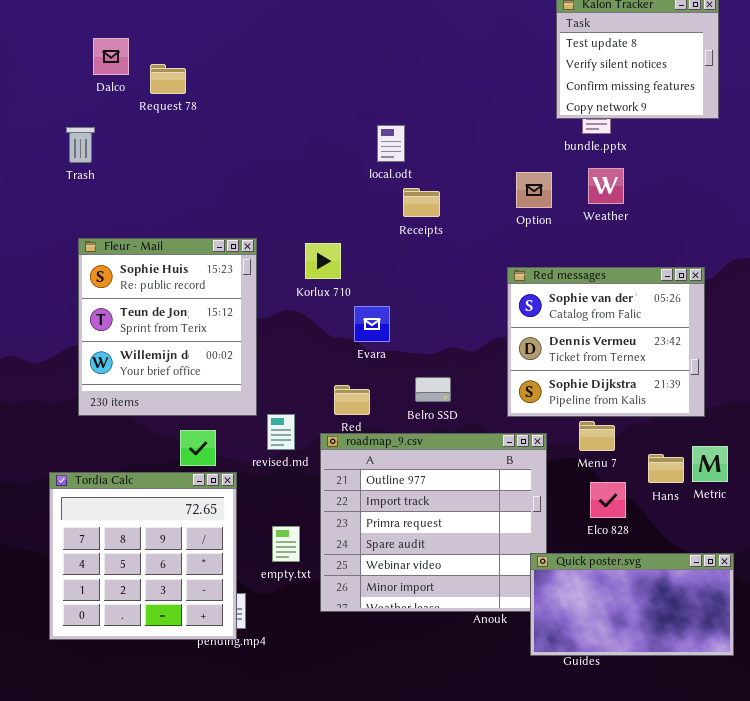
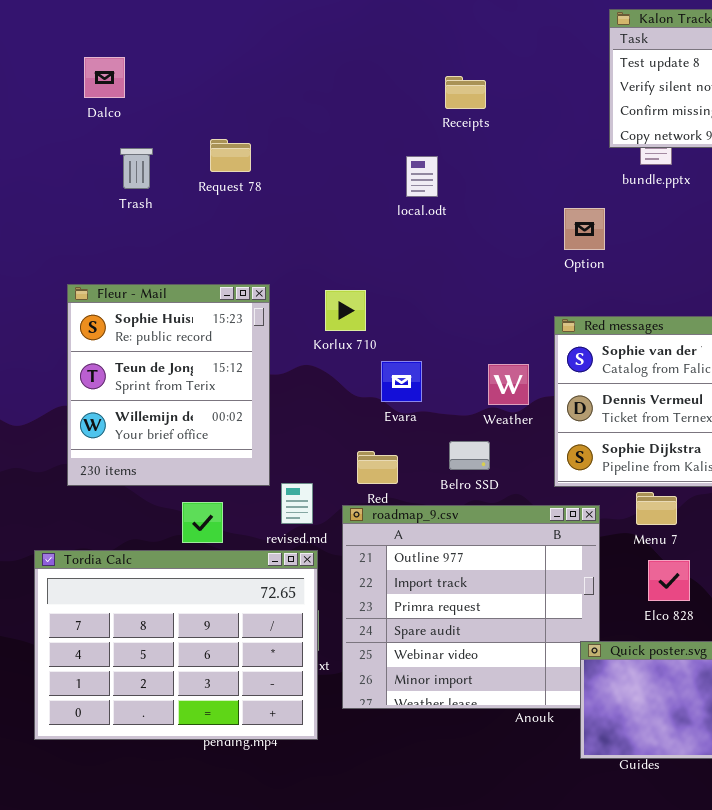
Request 78: [150,64,186,94] -> [210,139,251,172], moved
Trash: [66,127,95,163] -> [120,148,153,189], moved
Weather: [588,168,624,204] -> [488,364,529,405], moved
Receipts: [403,188,440,217] -> [445,76,486,109], moved
Tordia Calc: [49,472,237,640] -> [34,550,318,740], resized

